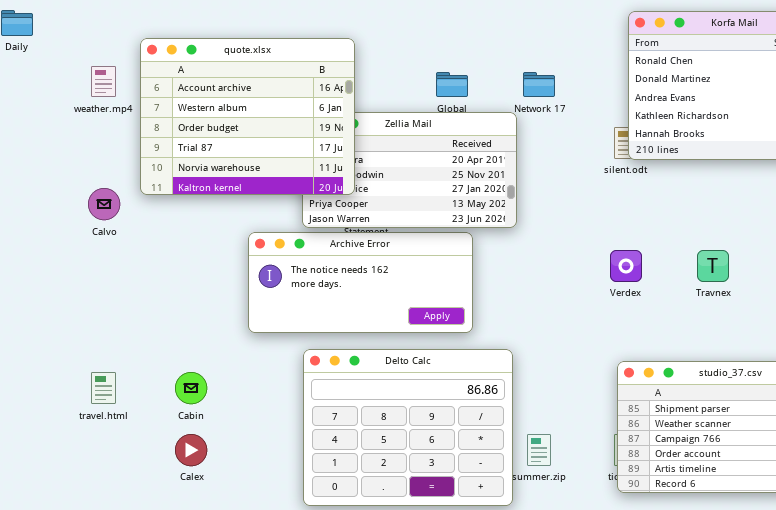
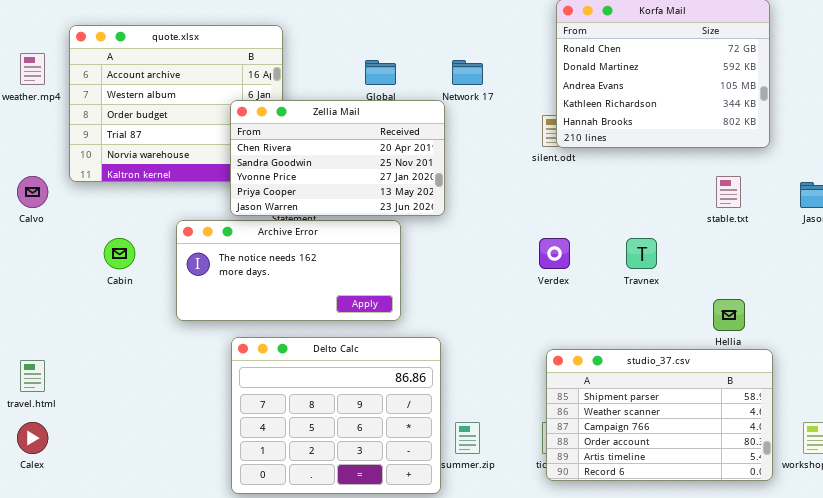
Zellia Mail: [302,112,517,228] -> [230,100,445,216], raised
Cabin: [175,372,207,404] -> [104,238,135,269], moved
Calex: [175,434,207,466] -> [17,422,48,454], moved

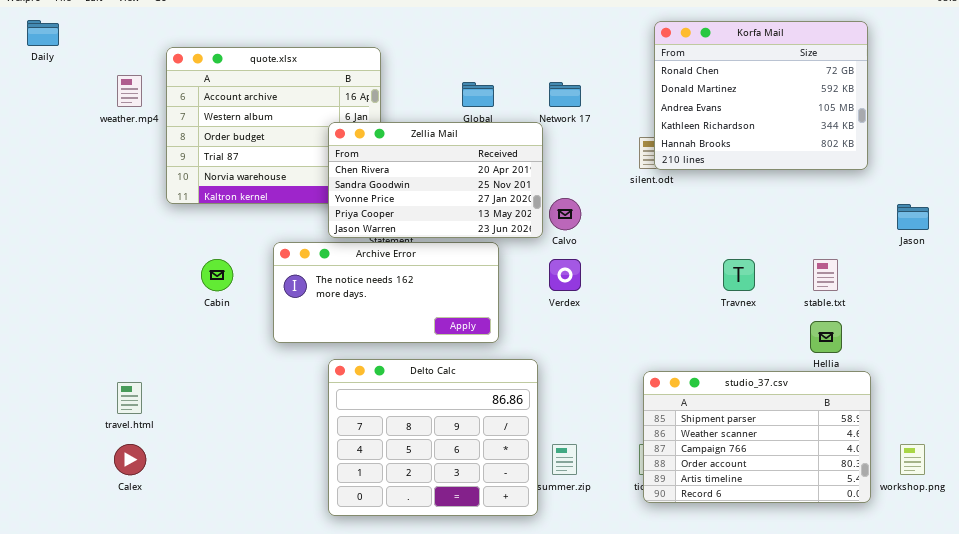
Calvo: [17,176,48,208] -> [549,198,581,230], moved
stable.txt: [716,176,741,208] -> [813,259,838,291], moved
Verdex: [539,238,570,269] -> [549,259,581,291], moved

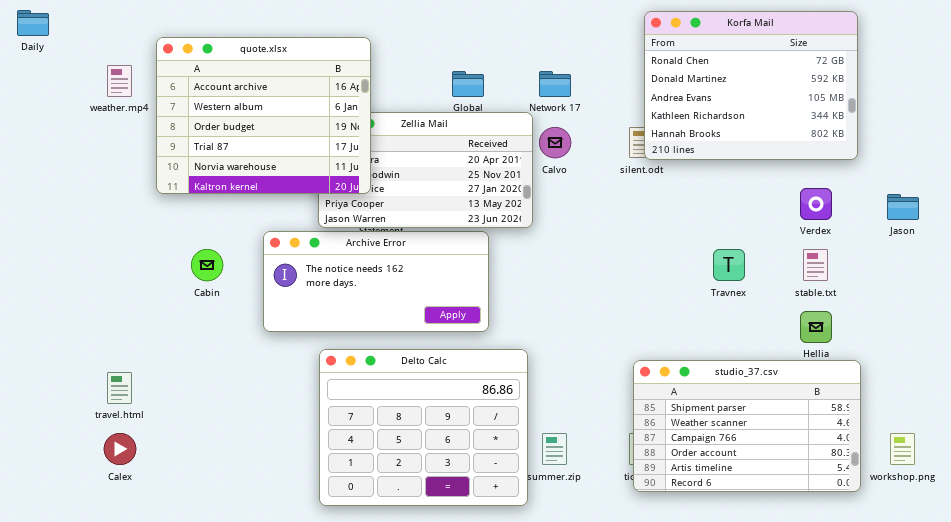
quote.xlsx: [166,47,381,204] -> [156,37,371,194], raised
Calvo: [549,198,581,230] -> [539,127,571,158], moved
Verdex: [549,259,581,291] -> [800,188,832,220], moved

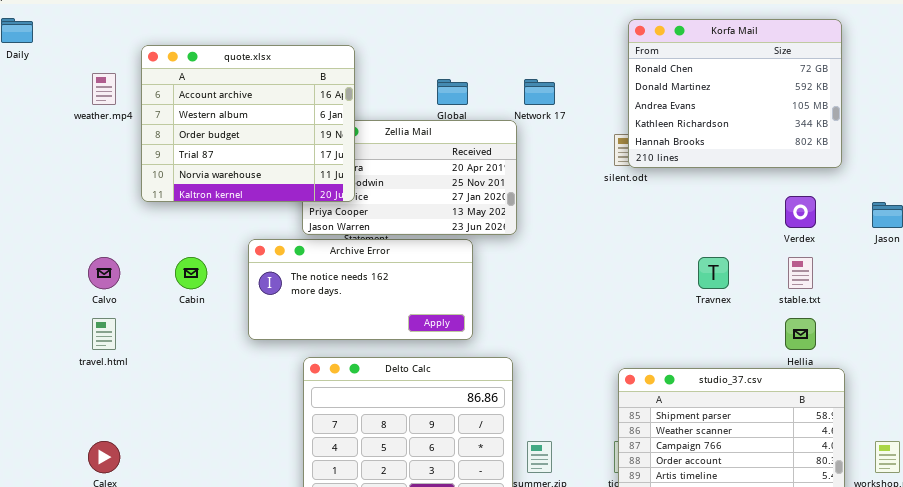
Calvo: [539,127,571,158] -> [88,257,120,289], moved
travel.html: [107,372,132,404] -> [92,318,116,350], moved

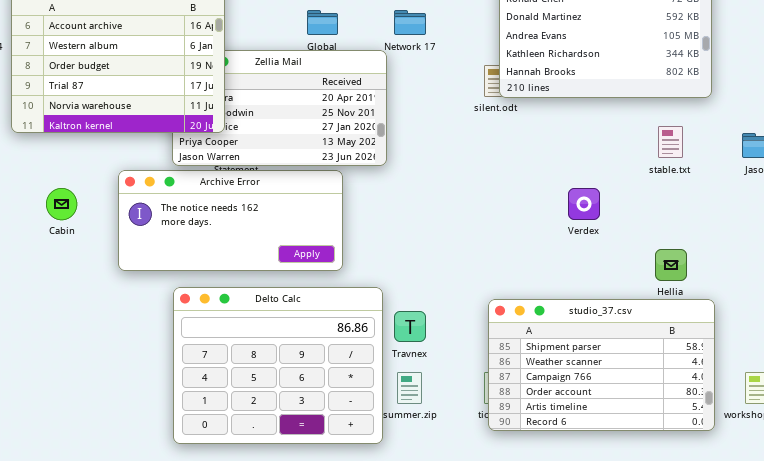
Verdex: [785,196,816,228] -> [568,188,600,220], moved
Travnex: [698,257,729,289] -> [394,311,426,342], moved
stable.txt: [788,257,813,289] -> [658,126,683,158], moved

